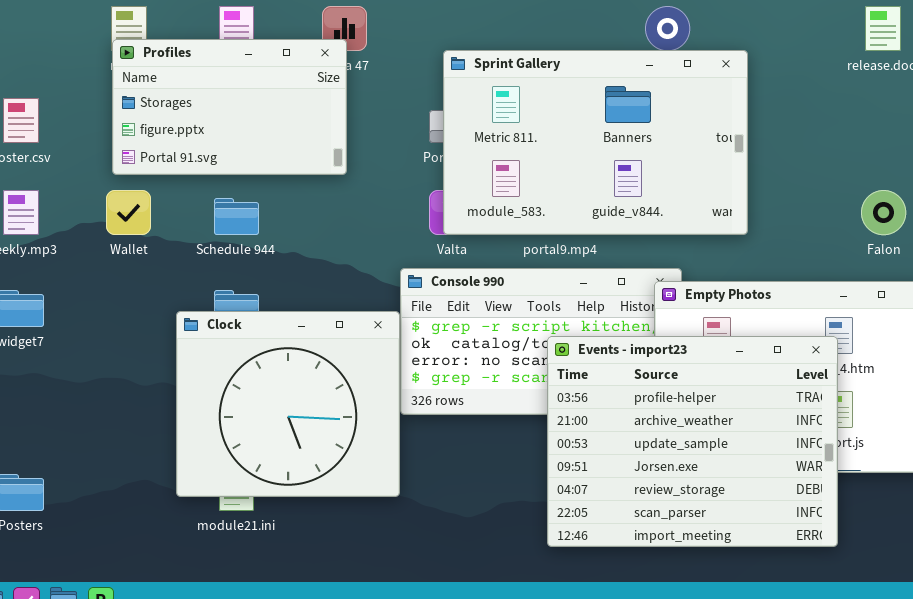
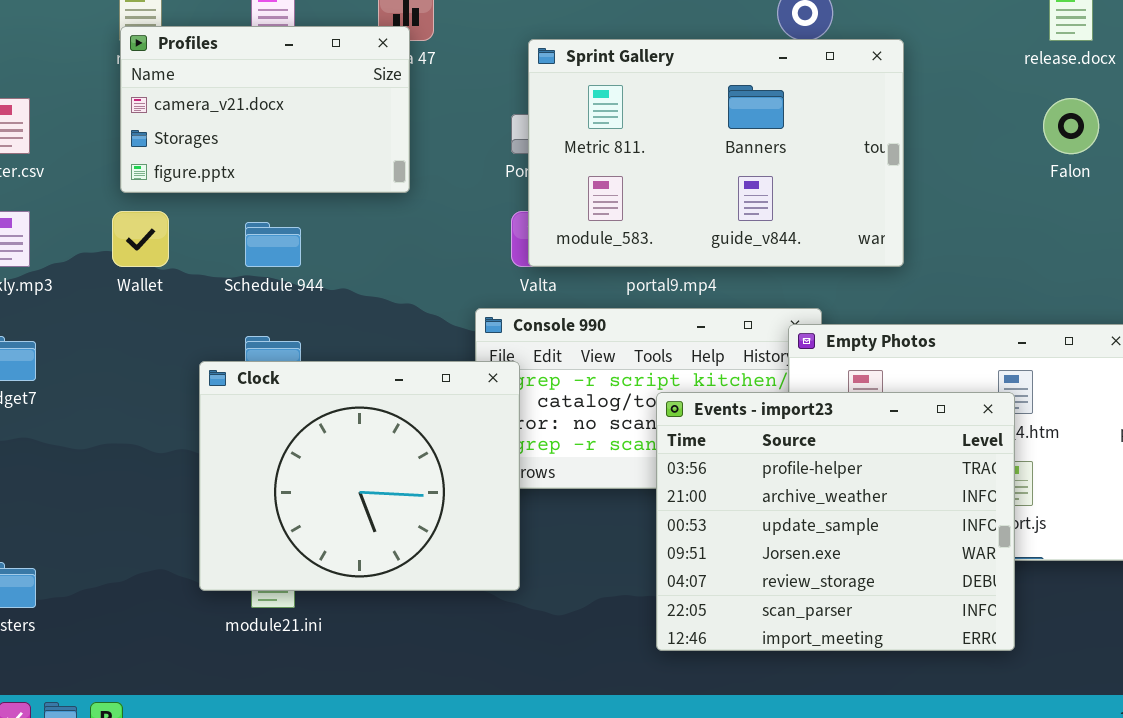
Profiles: [112,39,347,175] -> [120,26,410,193], scrolled up 1 row
Falon: [861,190,906,235] -> [1043,98,1099,154], moved
Clock: [176,311,400,497] -> [199,361,520,591], resized

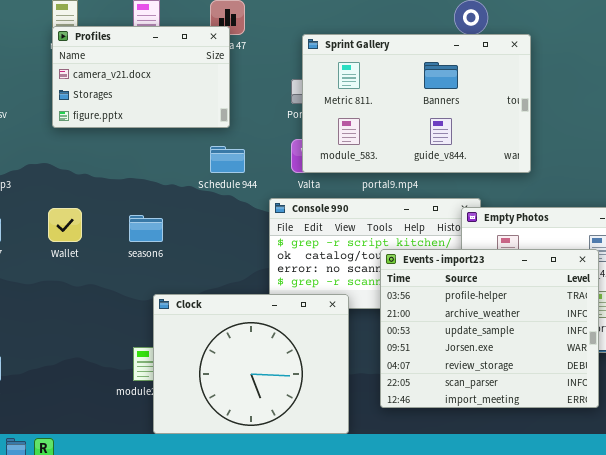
Wallet: [112,211,169,267] -> [48,208,82,242], moved
Schedule 944: [245,222,301,267] -> [210,146,245,173], moved
Clock: [199,361,520,591] -> [153,294,349,434], moved

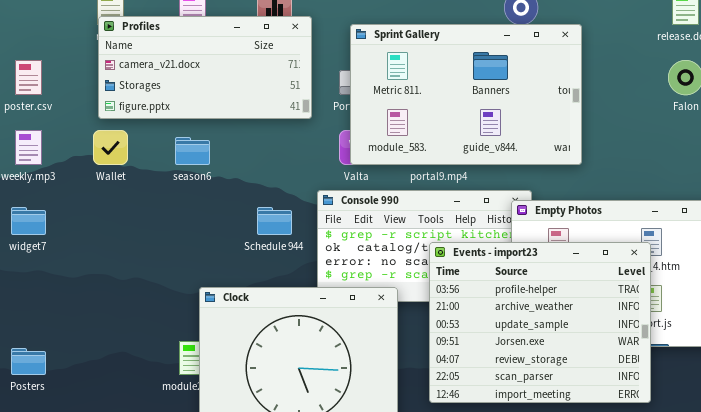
Profiles: [52,26,230,128] -> [98,16,312,119], resized
Schedule 944: [210,146,245,173] -> [257,207,292,235], moved
Wallet: [48,208,82,242] -> [93,130,128,165], moved
season6: [129,215,163,242] -> [175,137,210,165], moved

